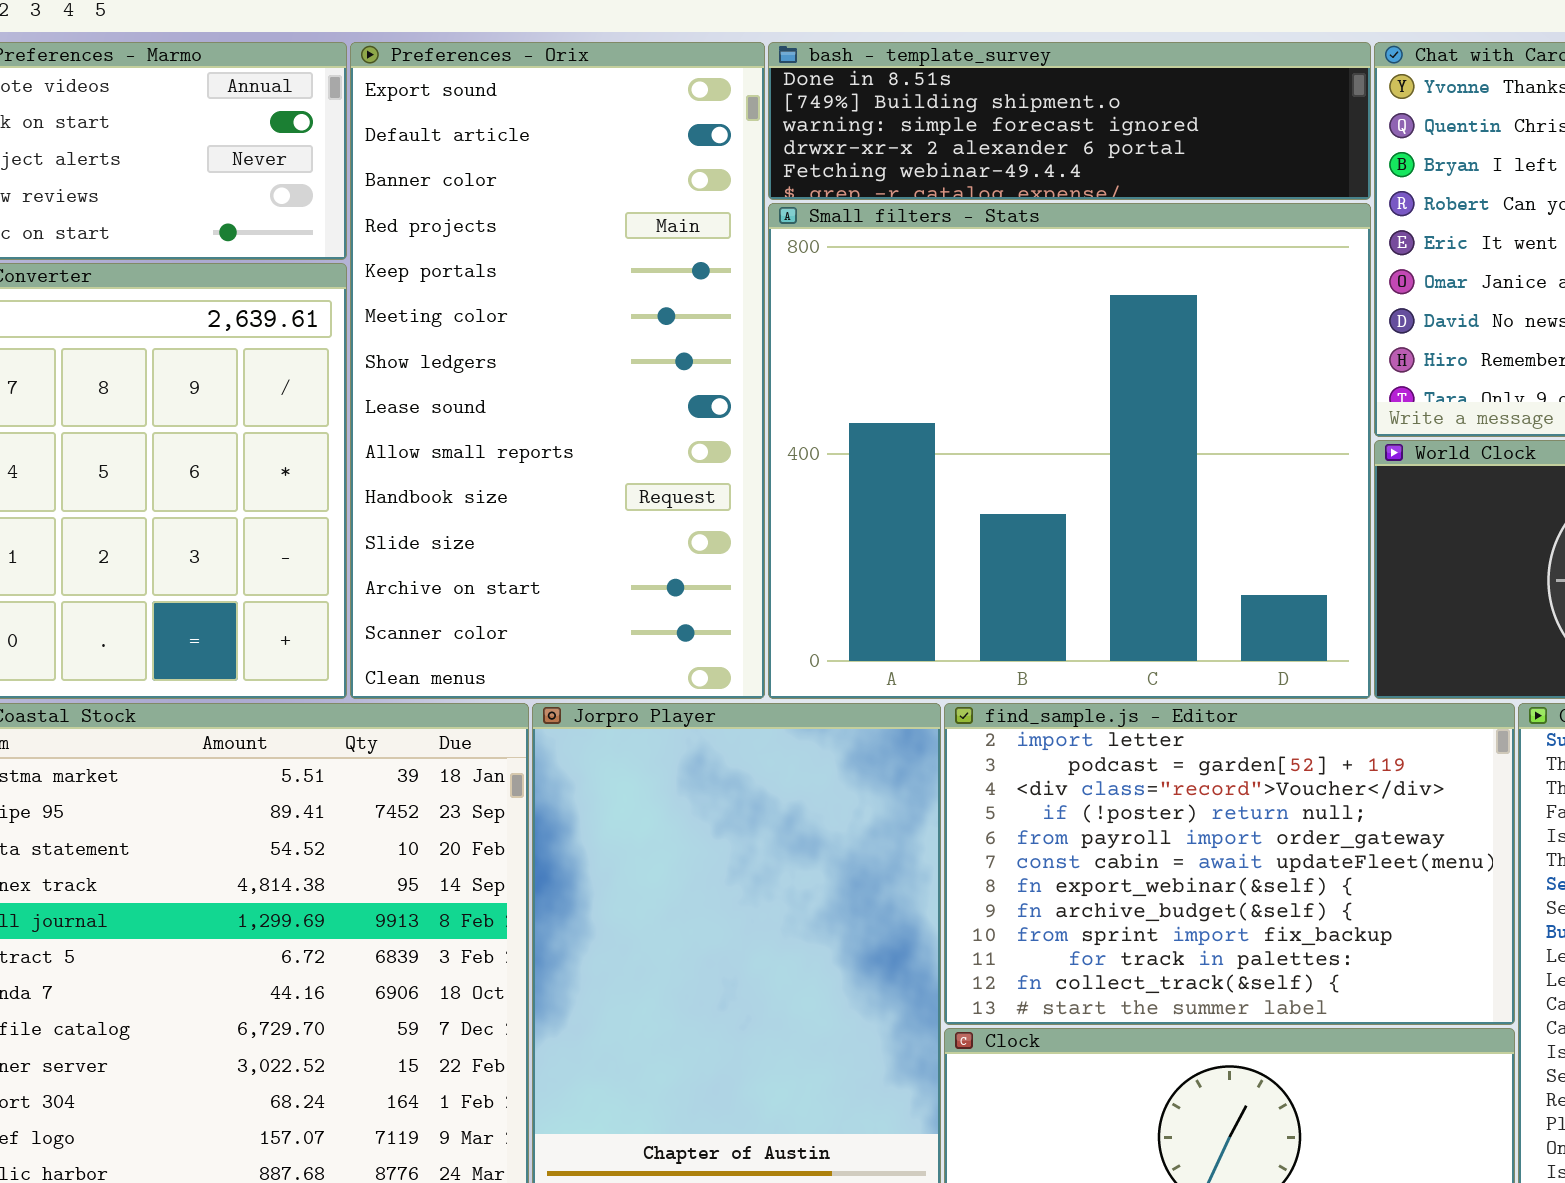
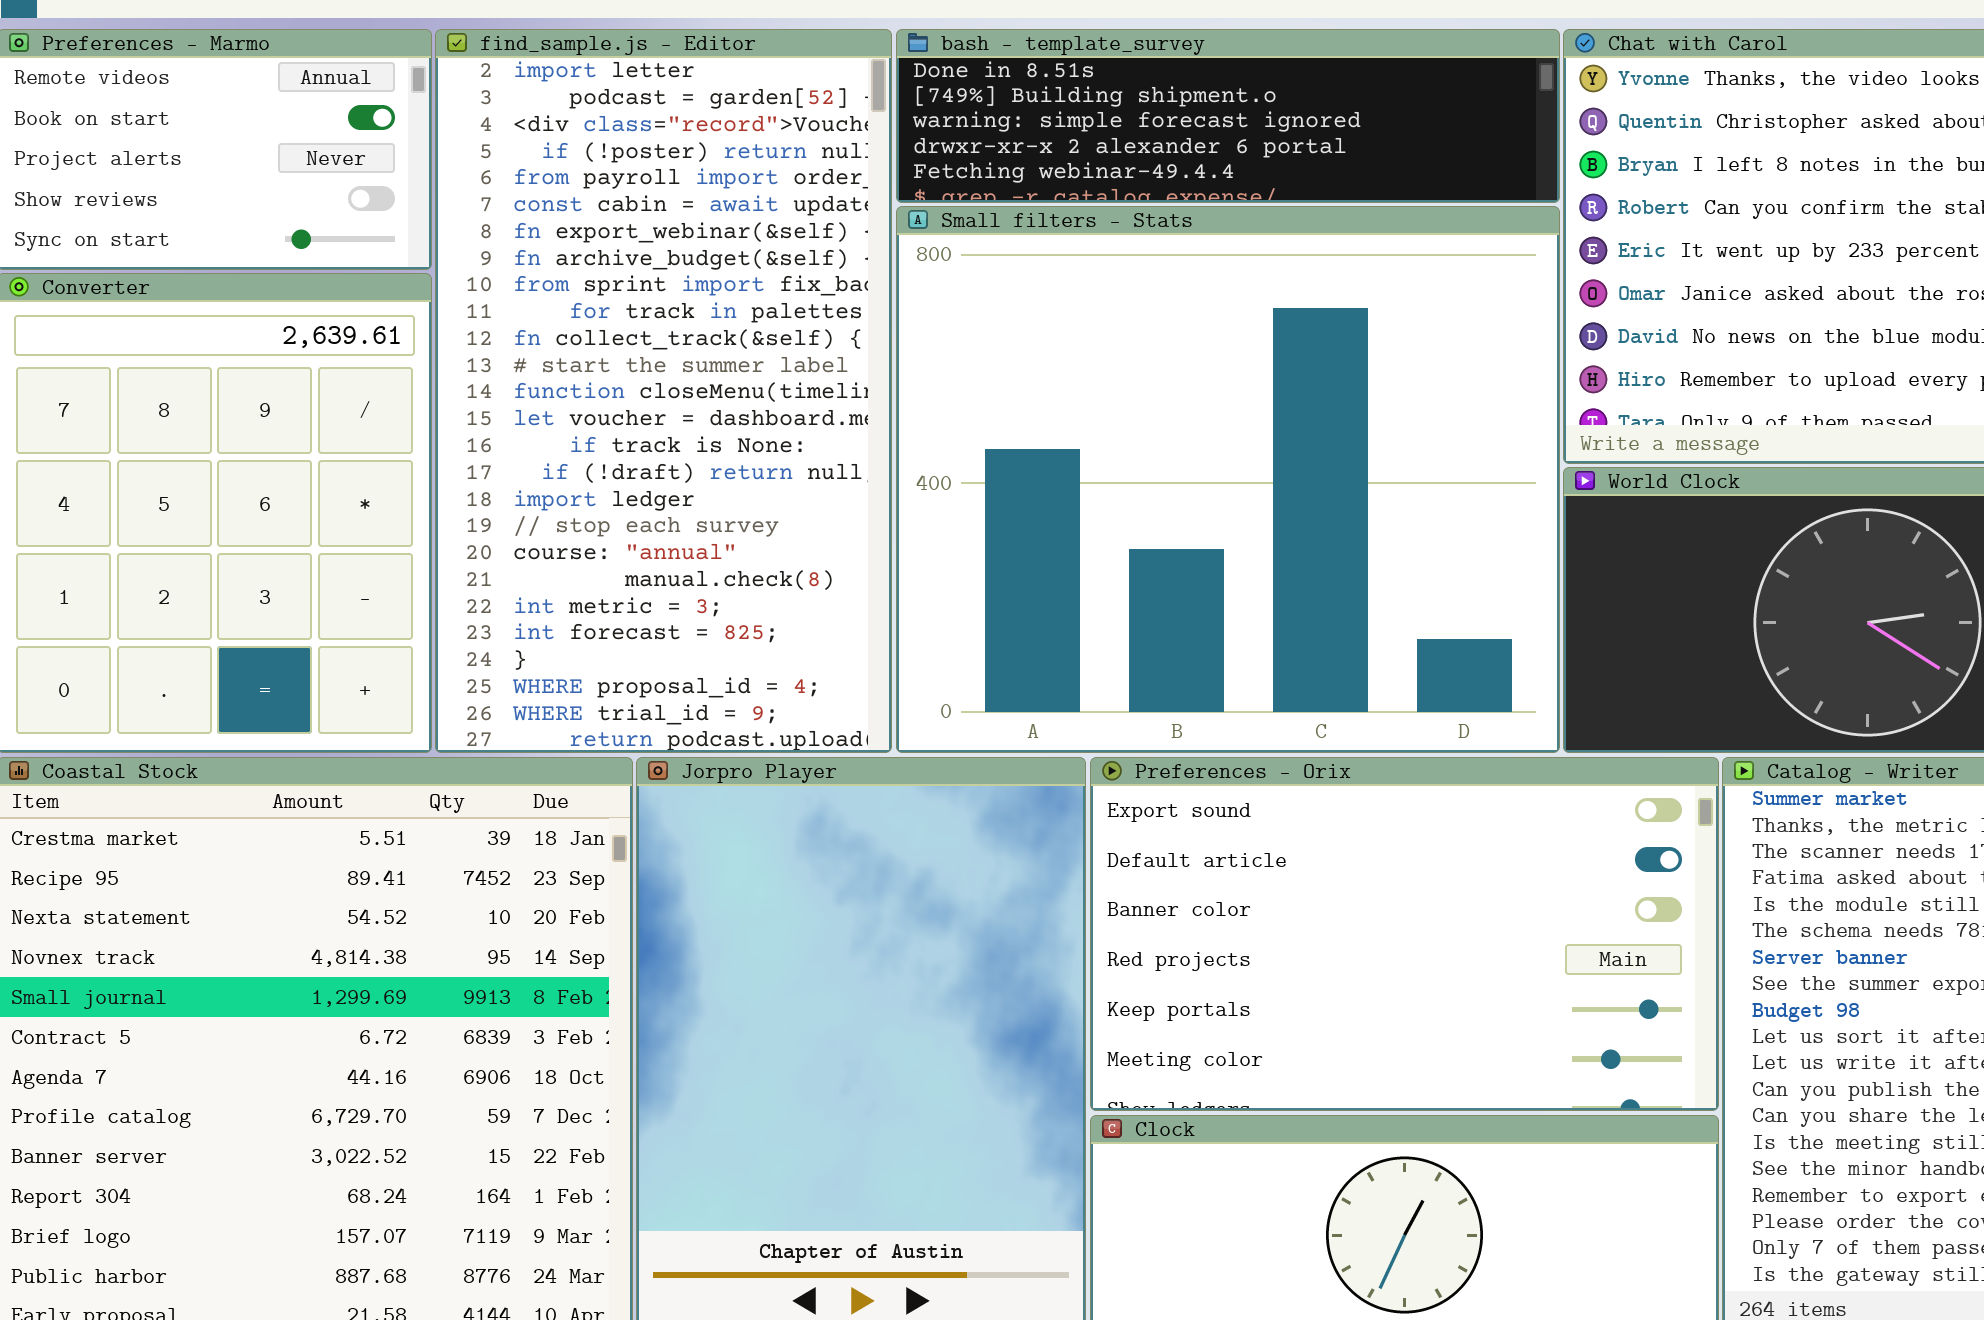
Preferences - Orix: [350,42,765,699] -> [1090,757,1719,1111], moved, resized
find_sample.js - Editor: [944,703,1515,1025] -> [435,29,892,753], moved, resized

